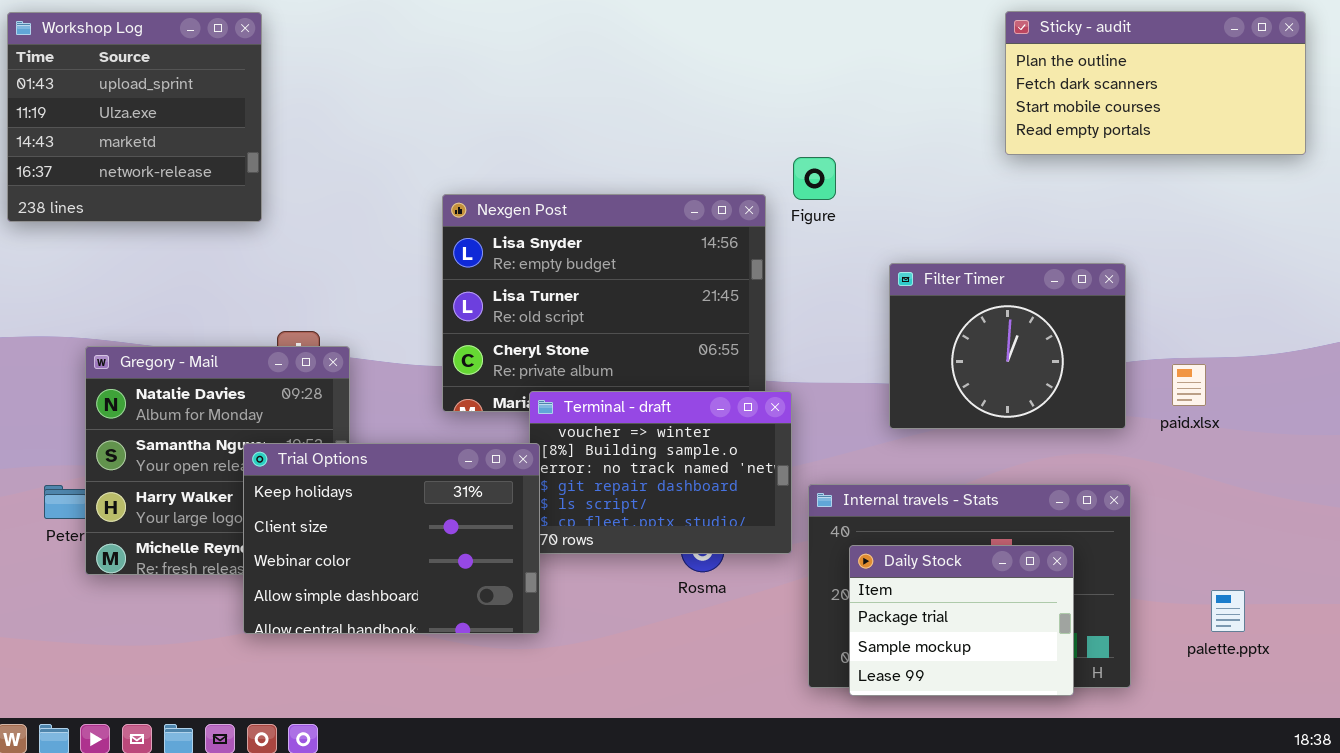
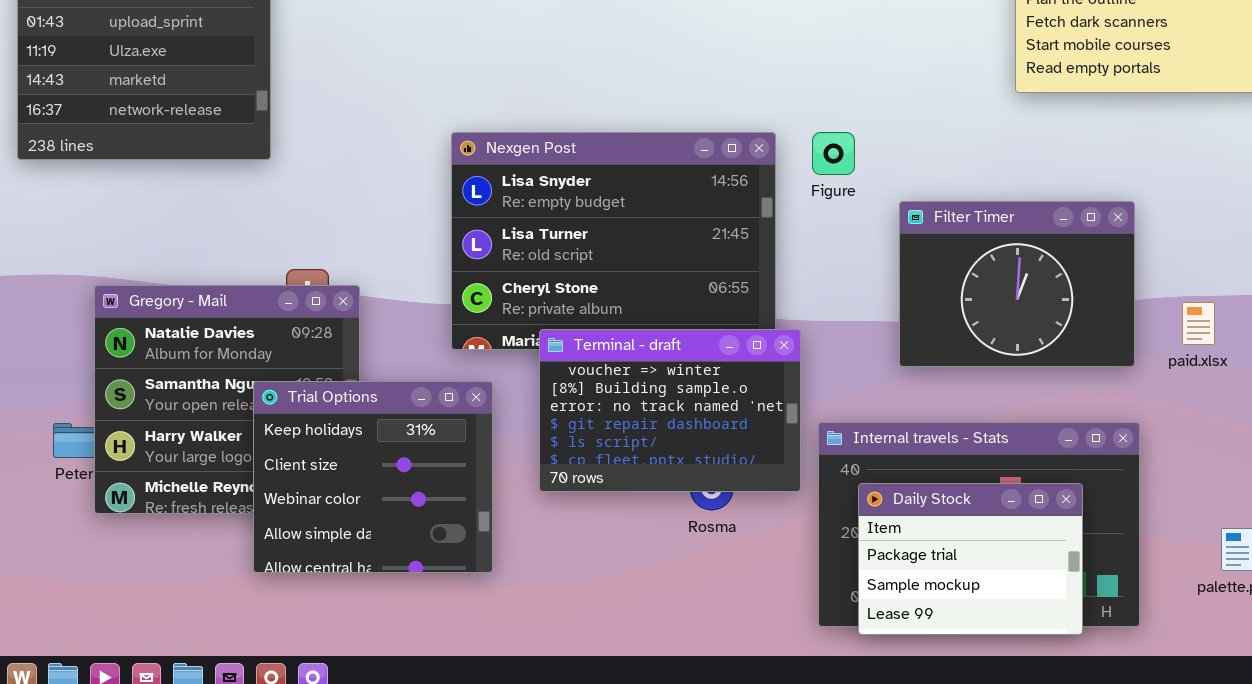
Figure: [793,157,836,200] -> [812,132,855,175], moved
Trial Options: [243,443,540,634] -> [253,381,493,573], resized

